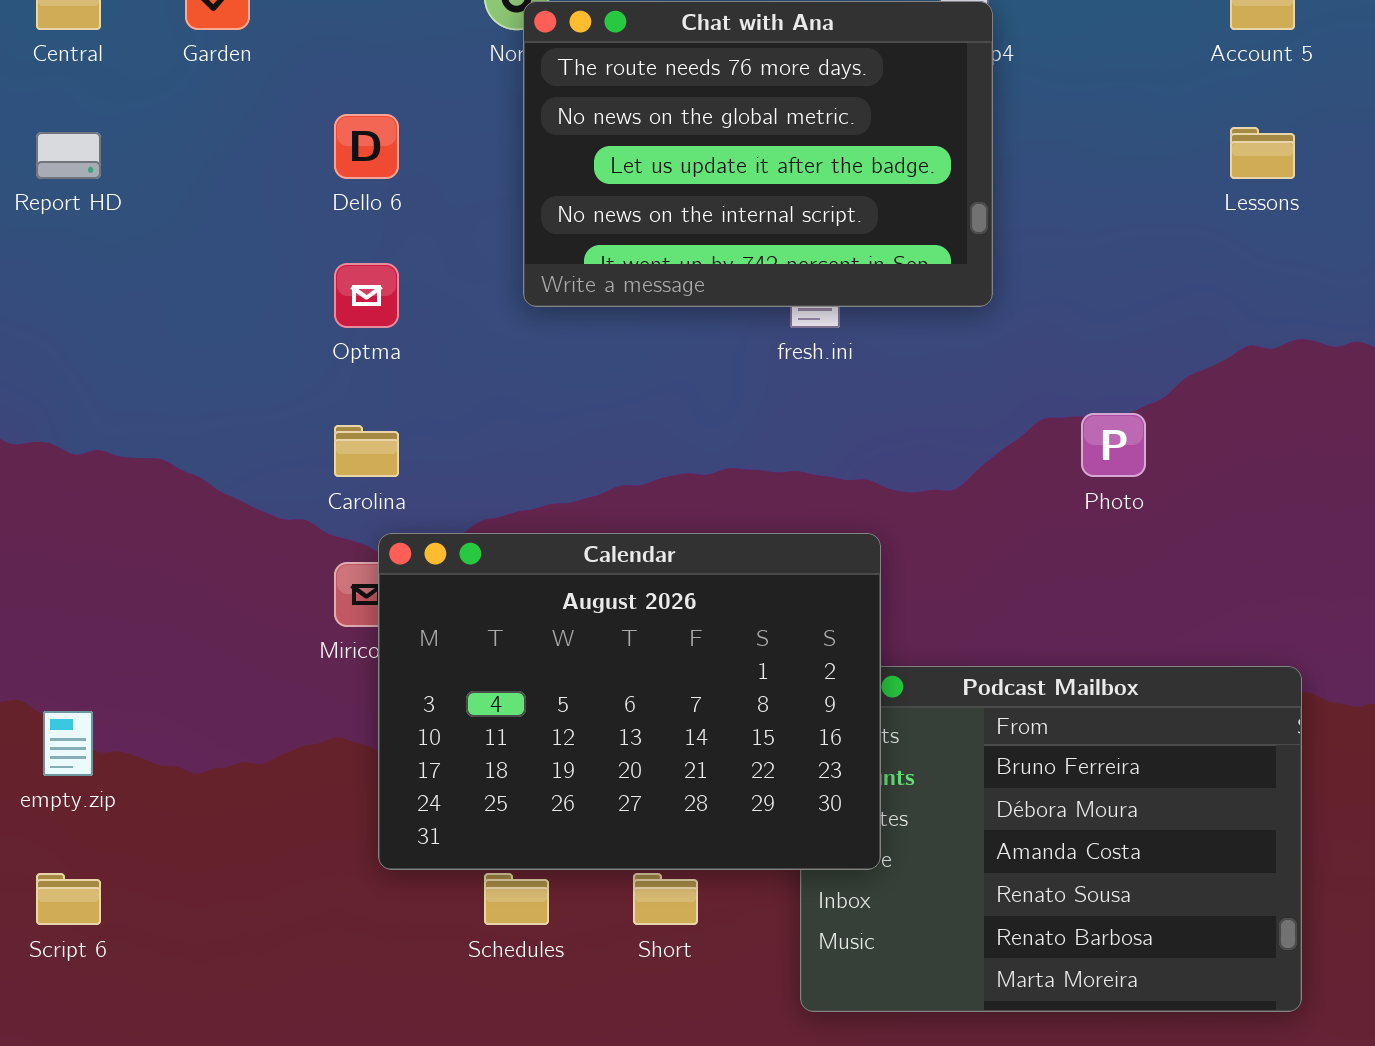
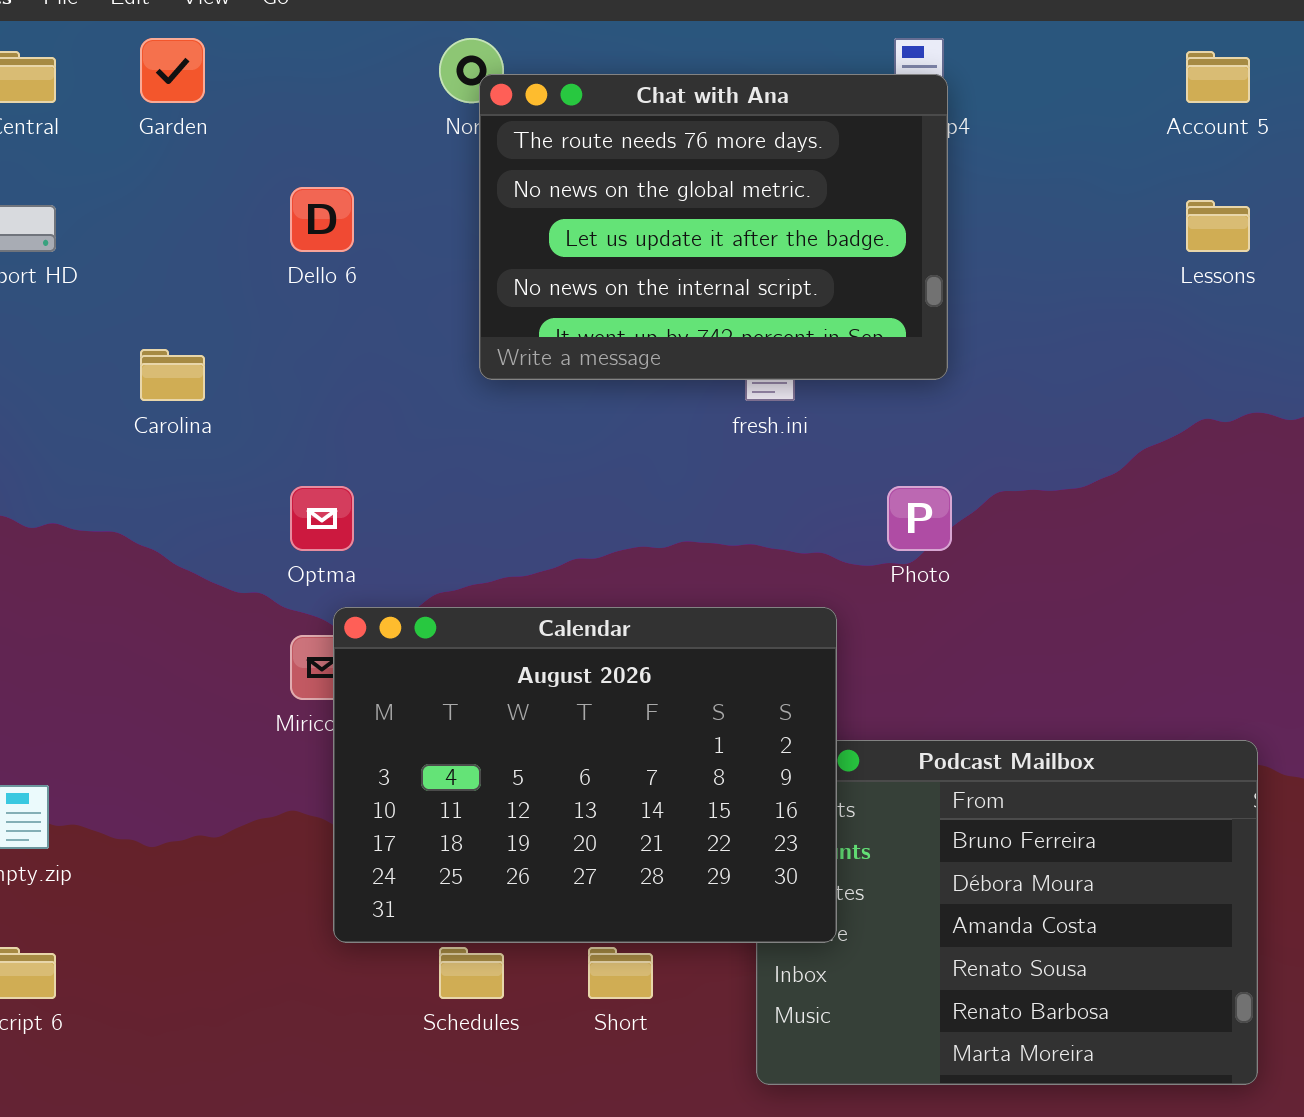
Optma: [334,263,399,328] -> [290,486,354,551], moved
Photo: [1081,413,1146,477] -> [887,486,952,551], moved
Carolina: [334,425,399,477] -> [140,349,205,401], moved

